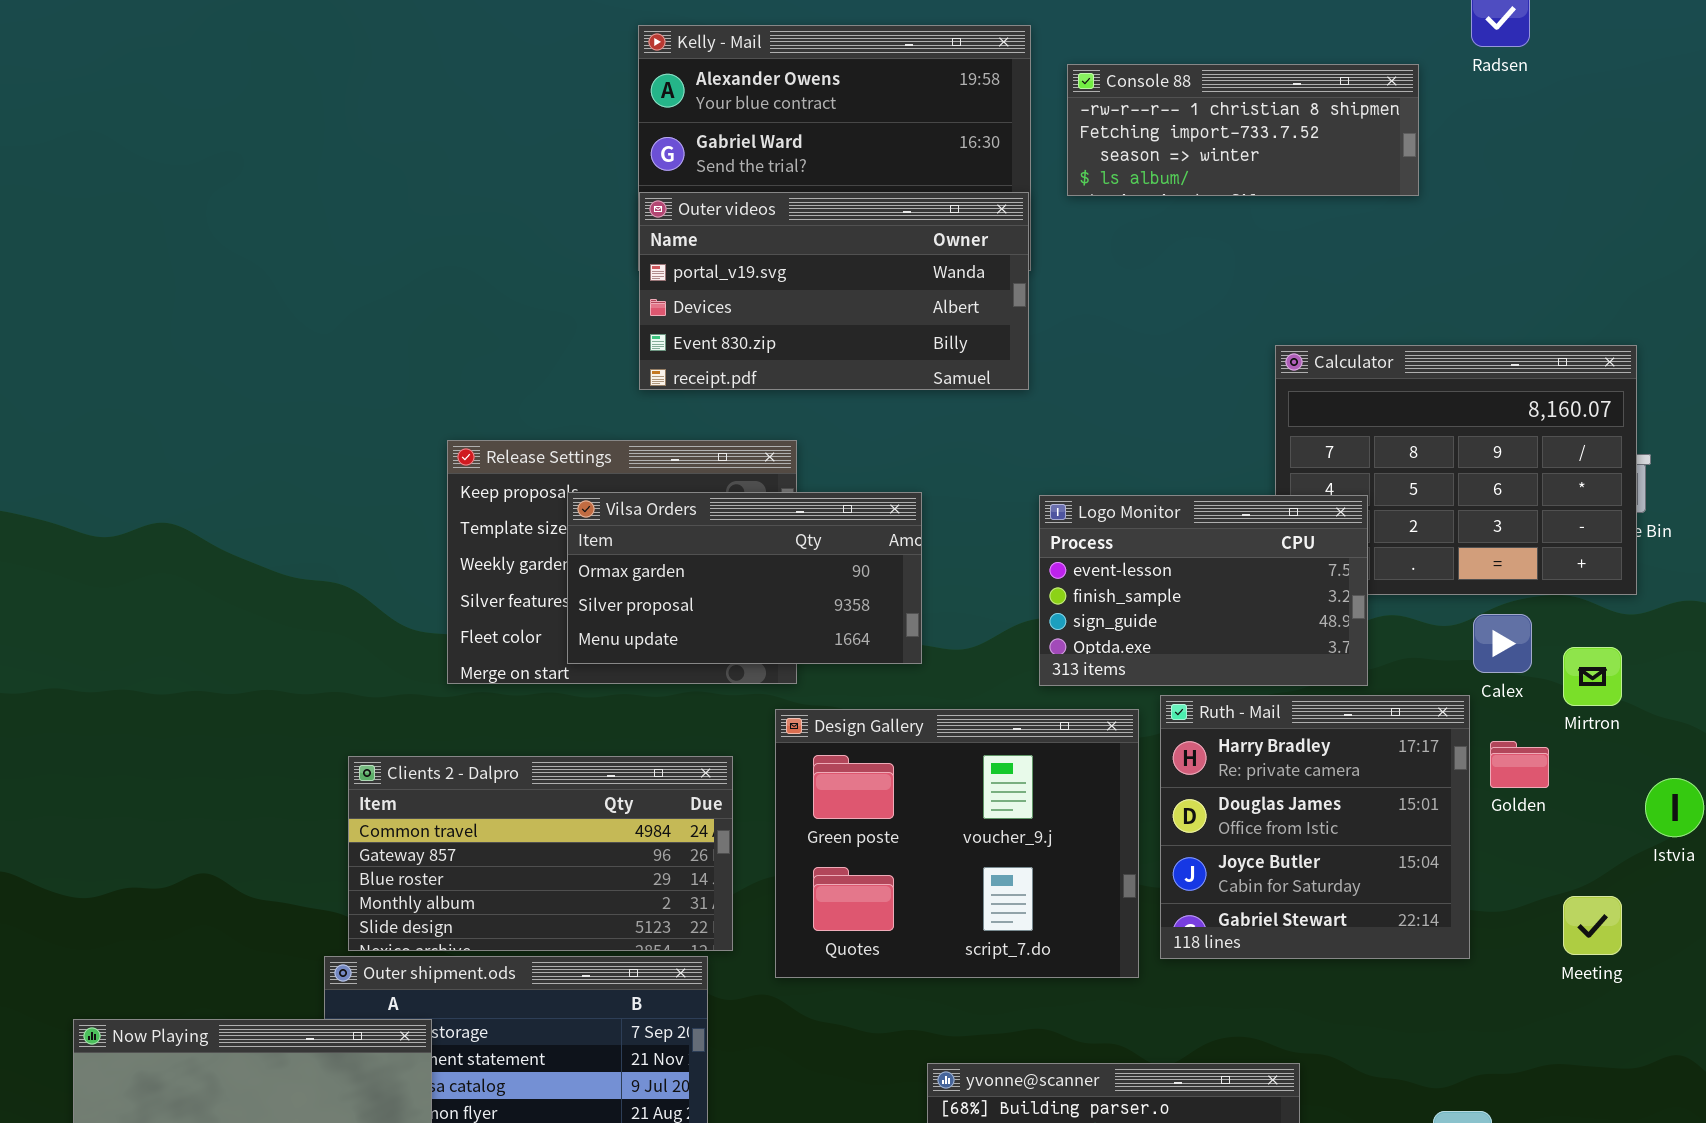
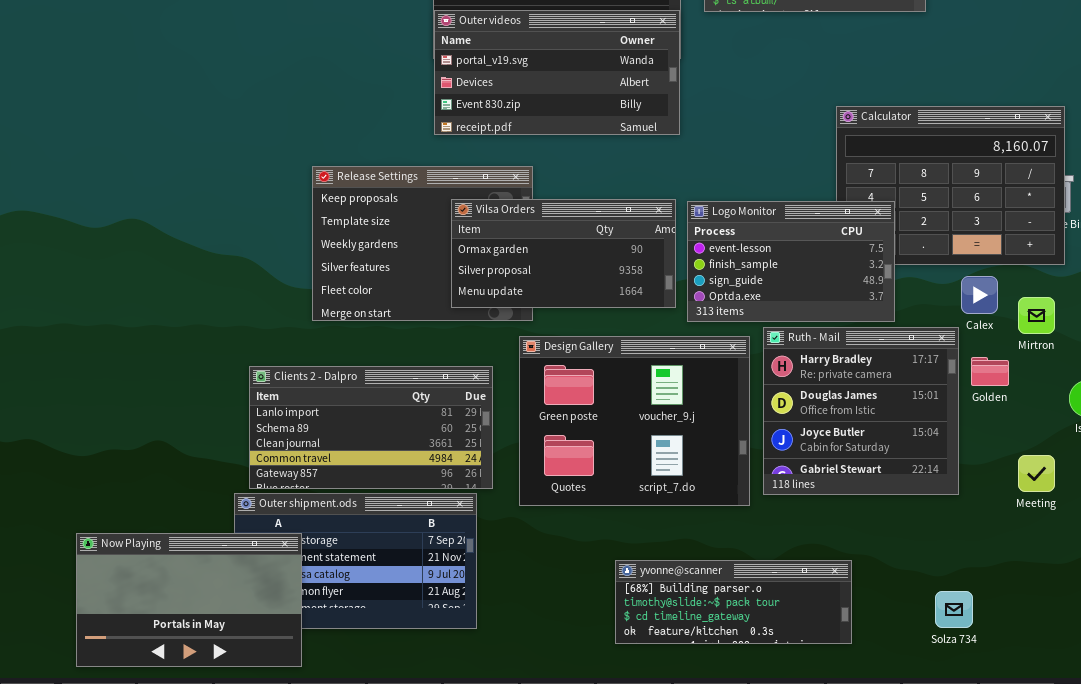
Vilsa Orders: [567,492,922,664] -> [451,199,676,308], moved
Clients 2 - Dalpro: [348,756,733,951] -> [249,366,493,489], scrolled up 3 rows

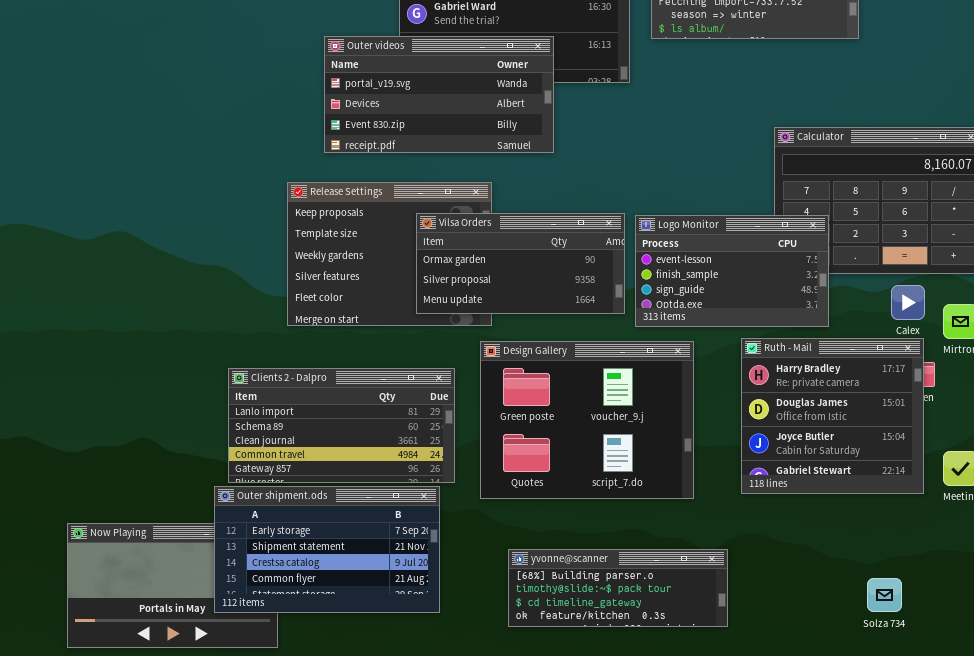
Outer videos: [434,10,680,135] -> [324,36,554,153], moved
Ruth - Mail: [763,327,959,495] -> [741,338,924,494], moved
Outer shipment.ods: [234,493,477,629] -> [214,486,440,613], raised
yvonne@scanner: [615,560,852,644] -> [508,549,728,627], moved

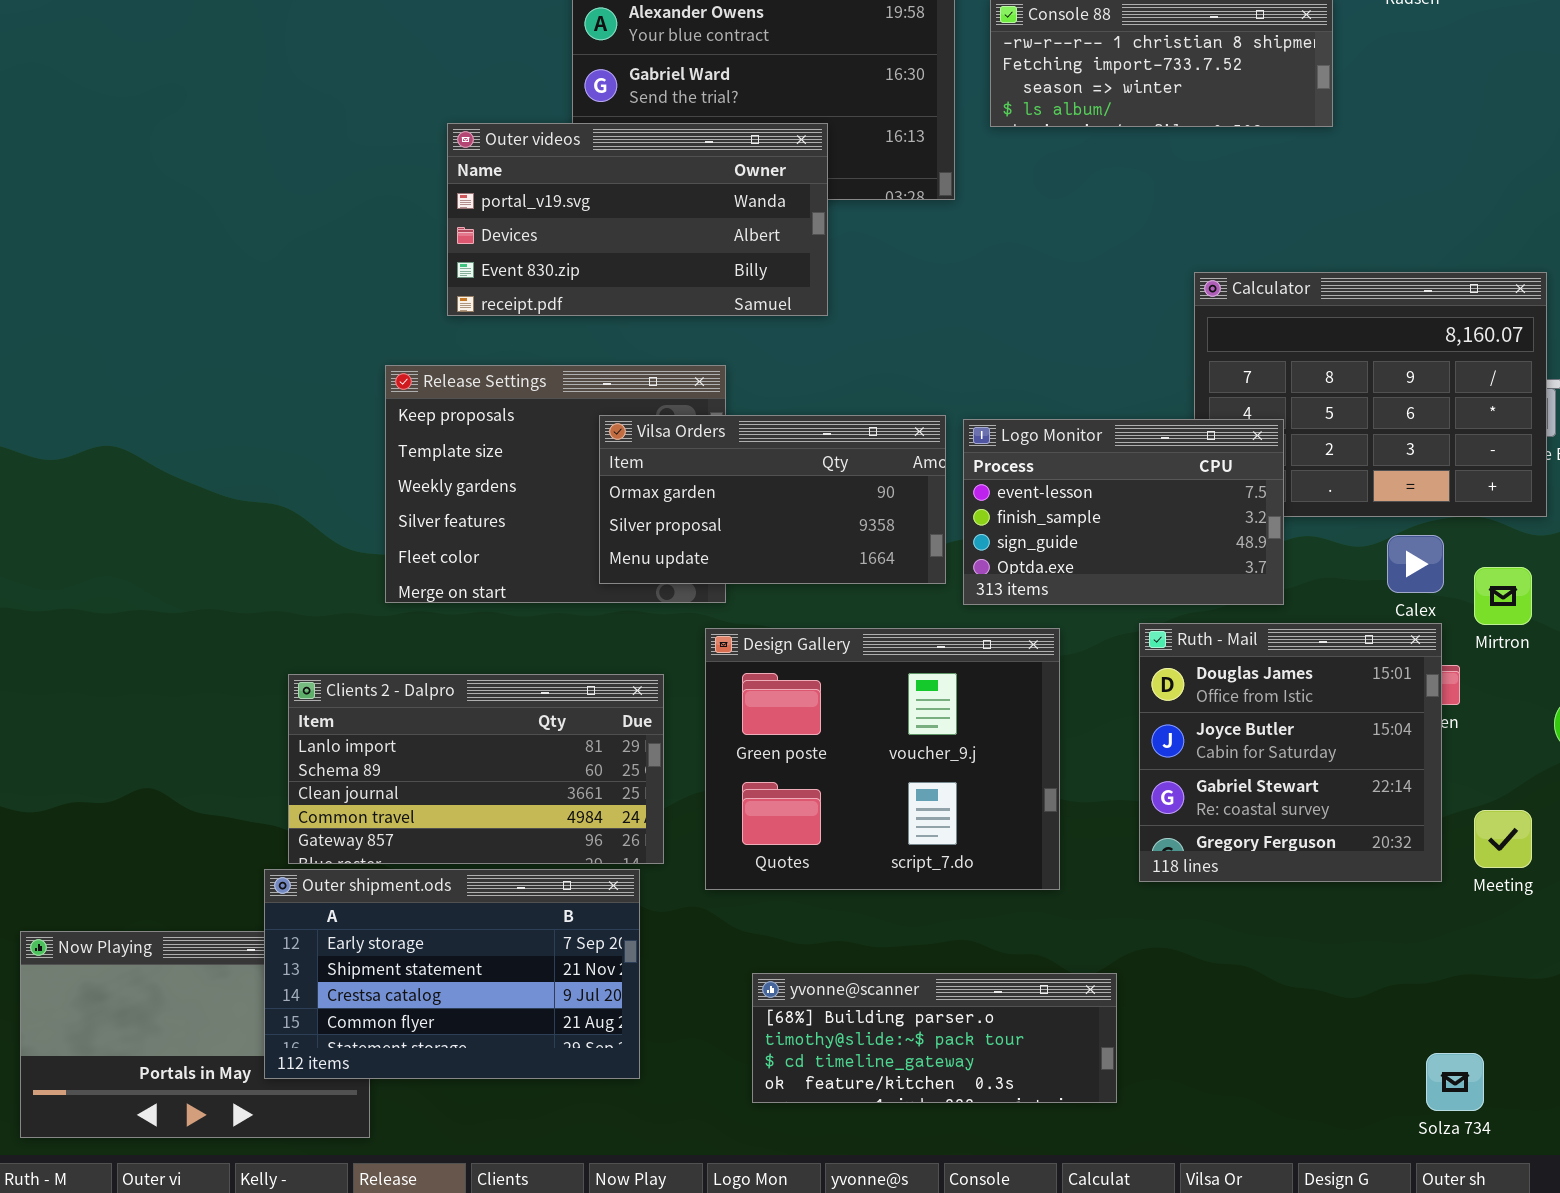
Ruth - Mail: [741,338,924,494] -> [1139,623,1442,882], scrolled down 1 row
Solza 734: [867,578,902,612] -> [1426,1053,1484,1111], moved

